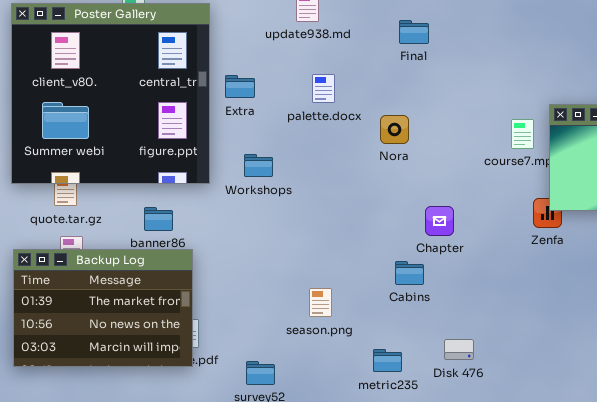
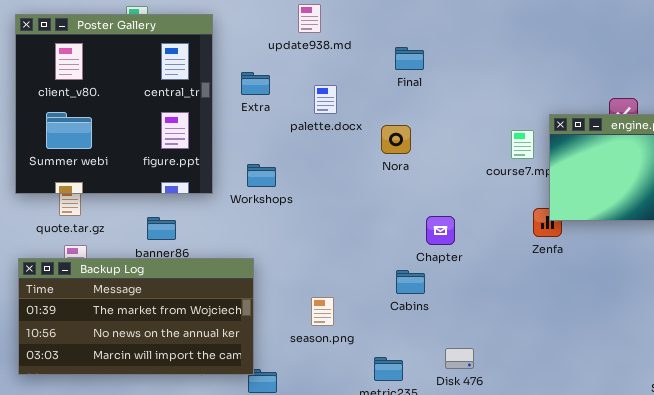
Final: [399,20,429,44] -> [395,47,424,70], moved
Extra: [225,75,255,98] -> [241,72,270,95], moved
Backup Log: [13,249,193,367] -> [18,258,254,375], resized

